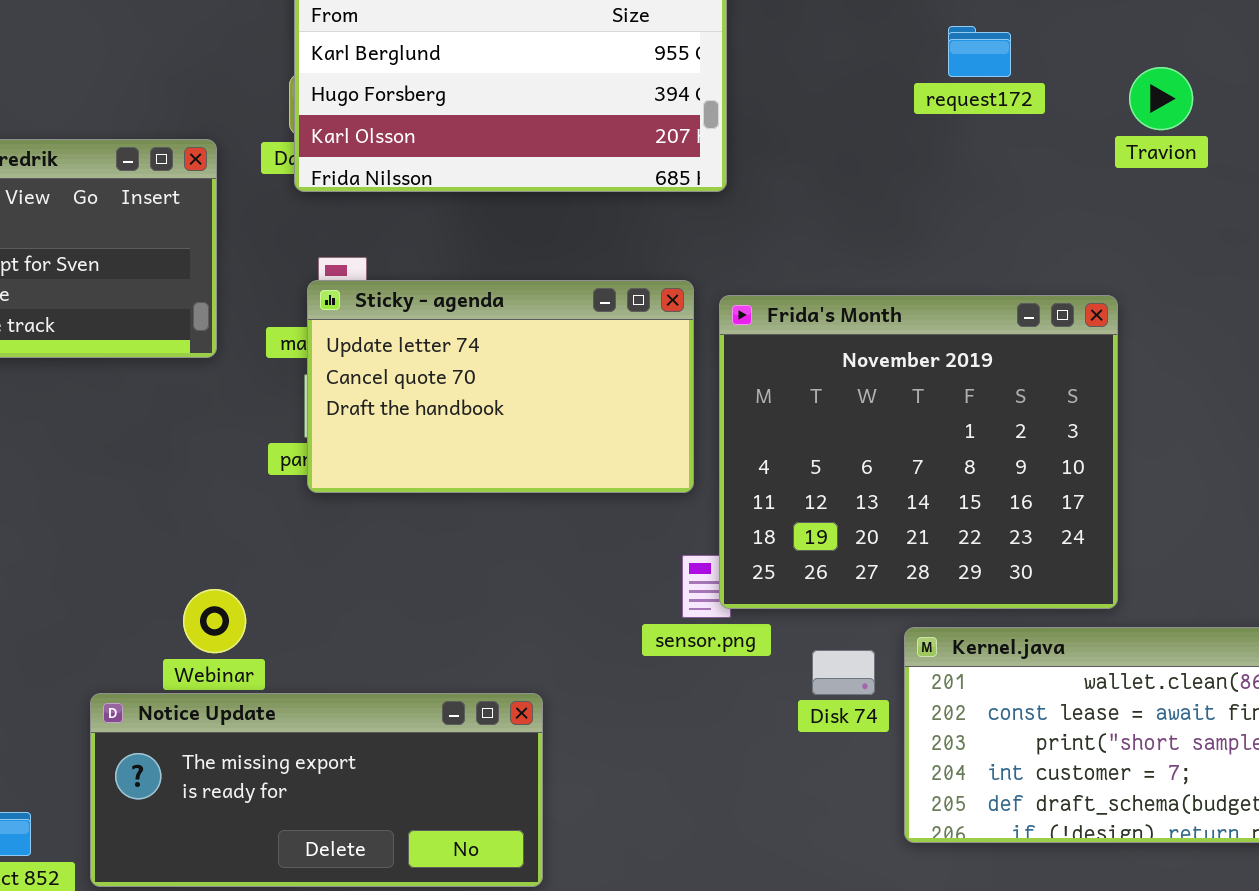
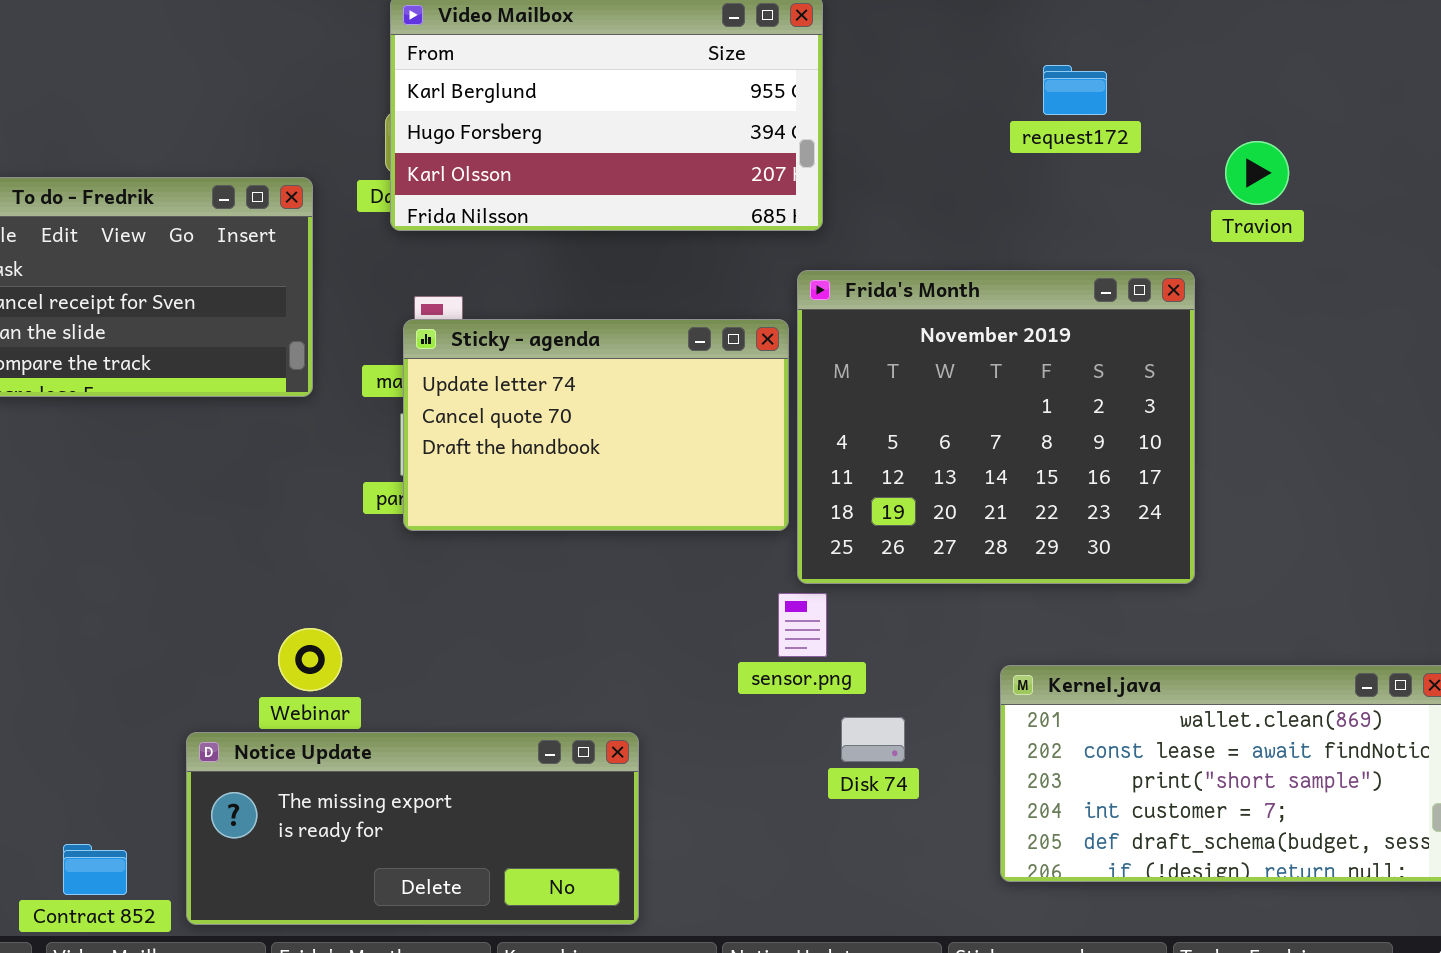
Travion: [1129,67,1193,130] -> [1225,141,1289,205], moved
Frida's Month: [719,295,1118,609] -> [797,270,1195,584], moved
Disk 74: [812,650,875,695] -> [841,717,905,762], moved

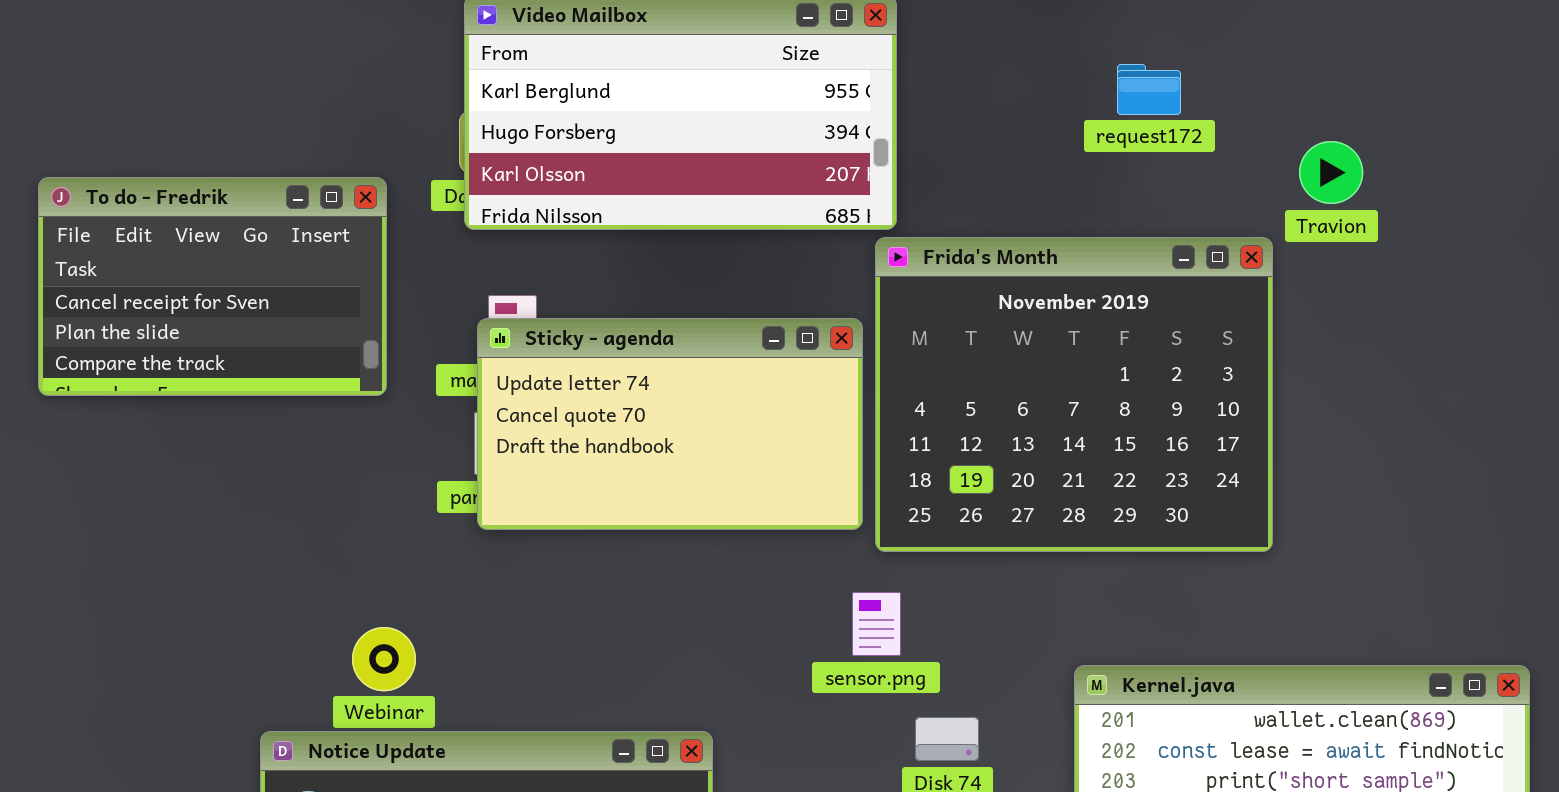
Frida's Month: [797,270,1195,584] -> [875,237,1273,552], moved

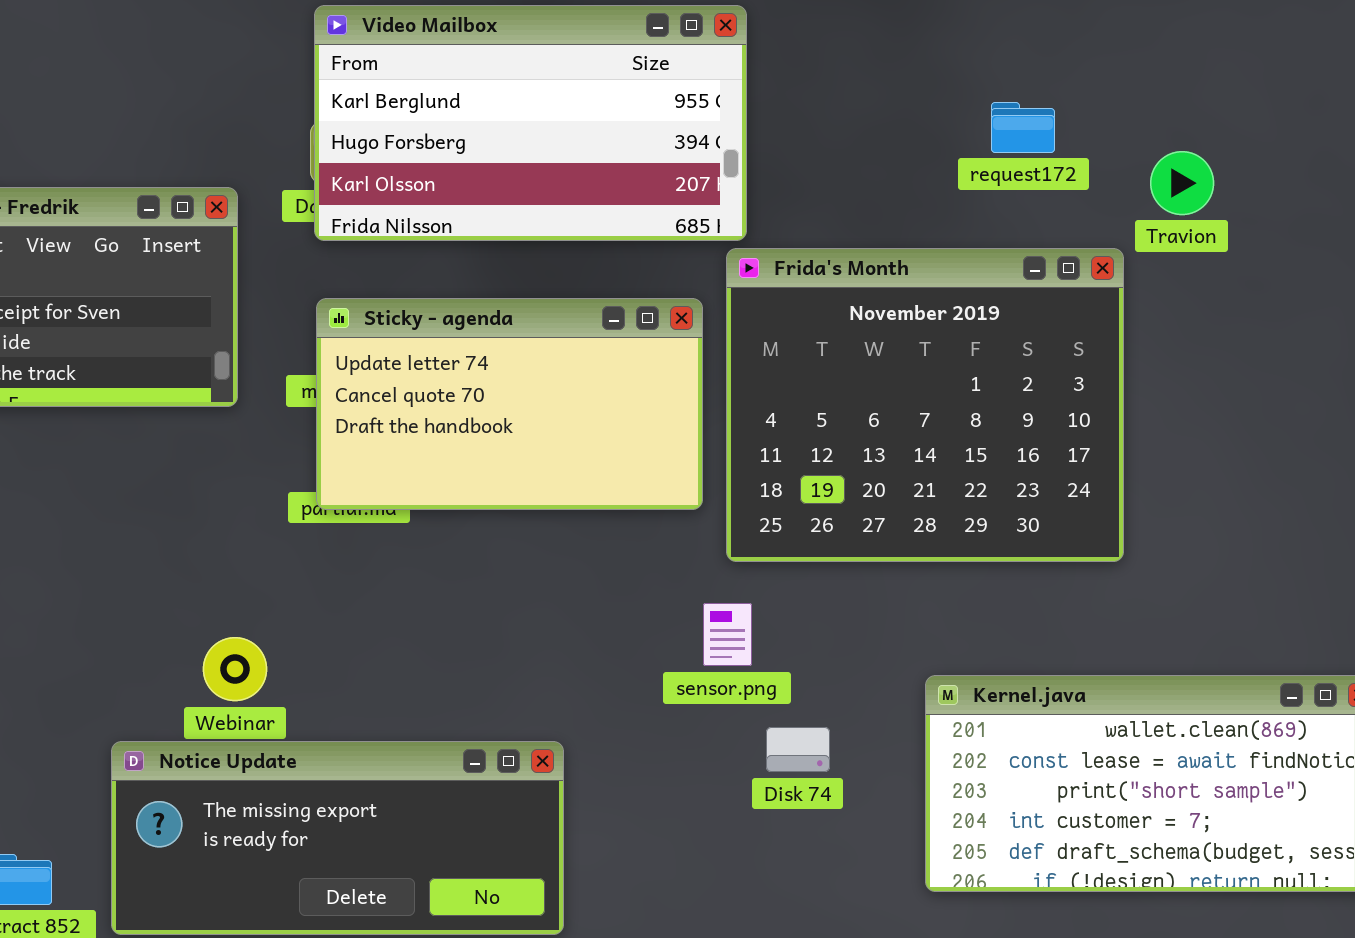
request172: [1117,64,1181,115] -> [991,102,1055,153], moved
Sticky - agenda: [477,318,863,530] -> [316,298,703,510], moved

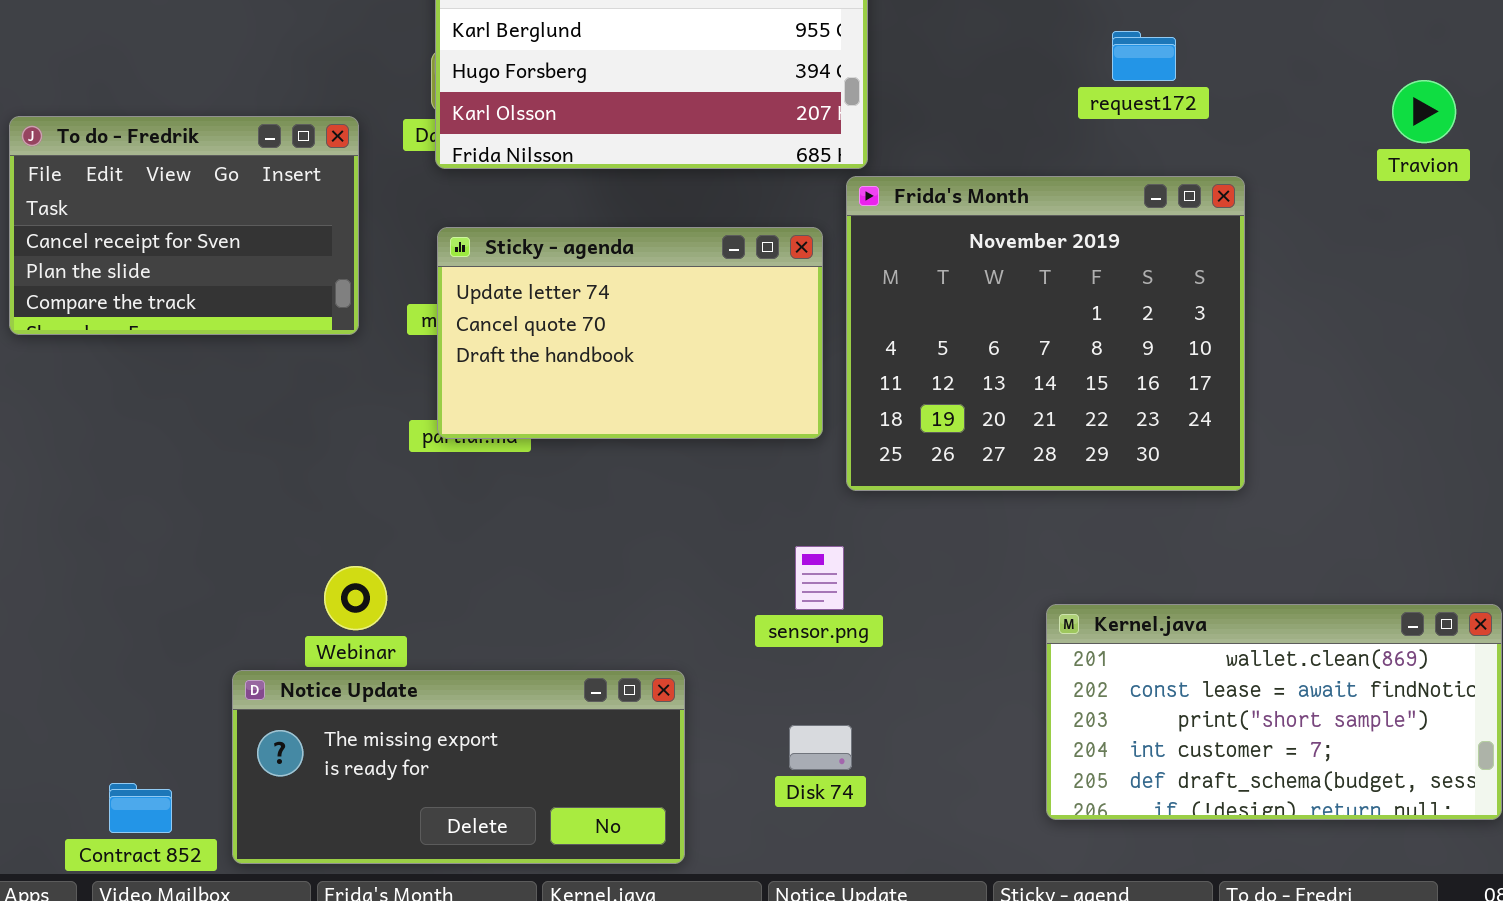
Travion: [1150,151,1214,215] -> [1392,80,1456,143], moved
sensor.png: [703,603,752,666] -> [795,546,844,610], moved
Disk 74: [766,727,830,772] -> [789,725,852,770], moved

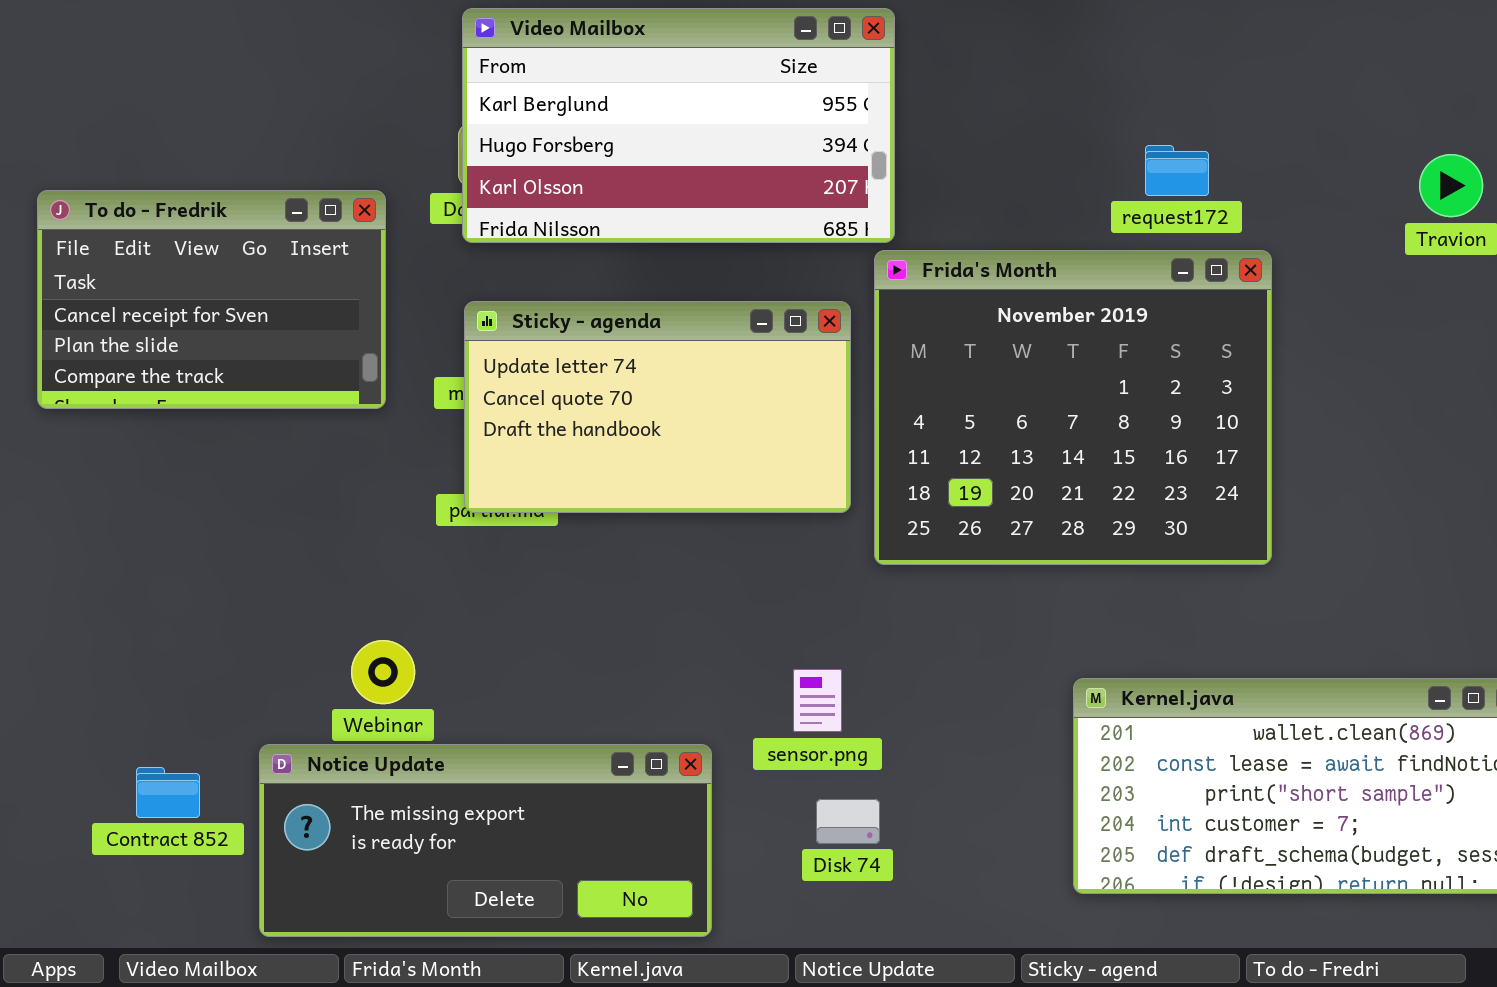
request172: [1112,31,1176,81] -> [1145,145,1209,196], moved
sensor.png: [795,546,844,610] -> [793,669,842,732], moved
Contract 852: [109,783,172,833] -> [136,767,200,818], moved

